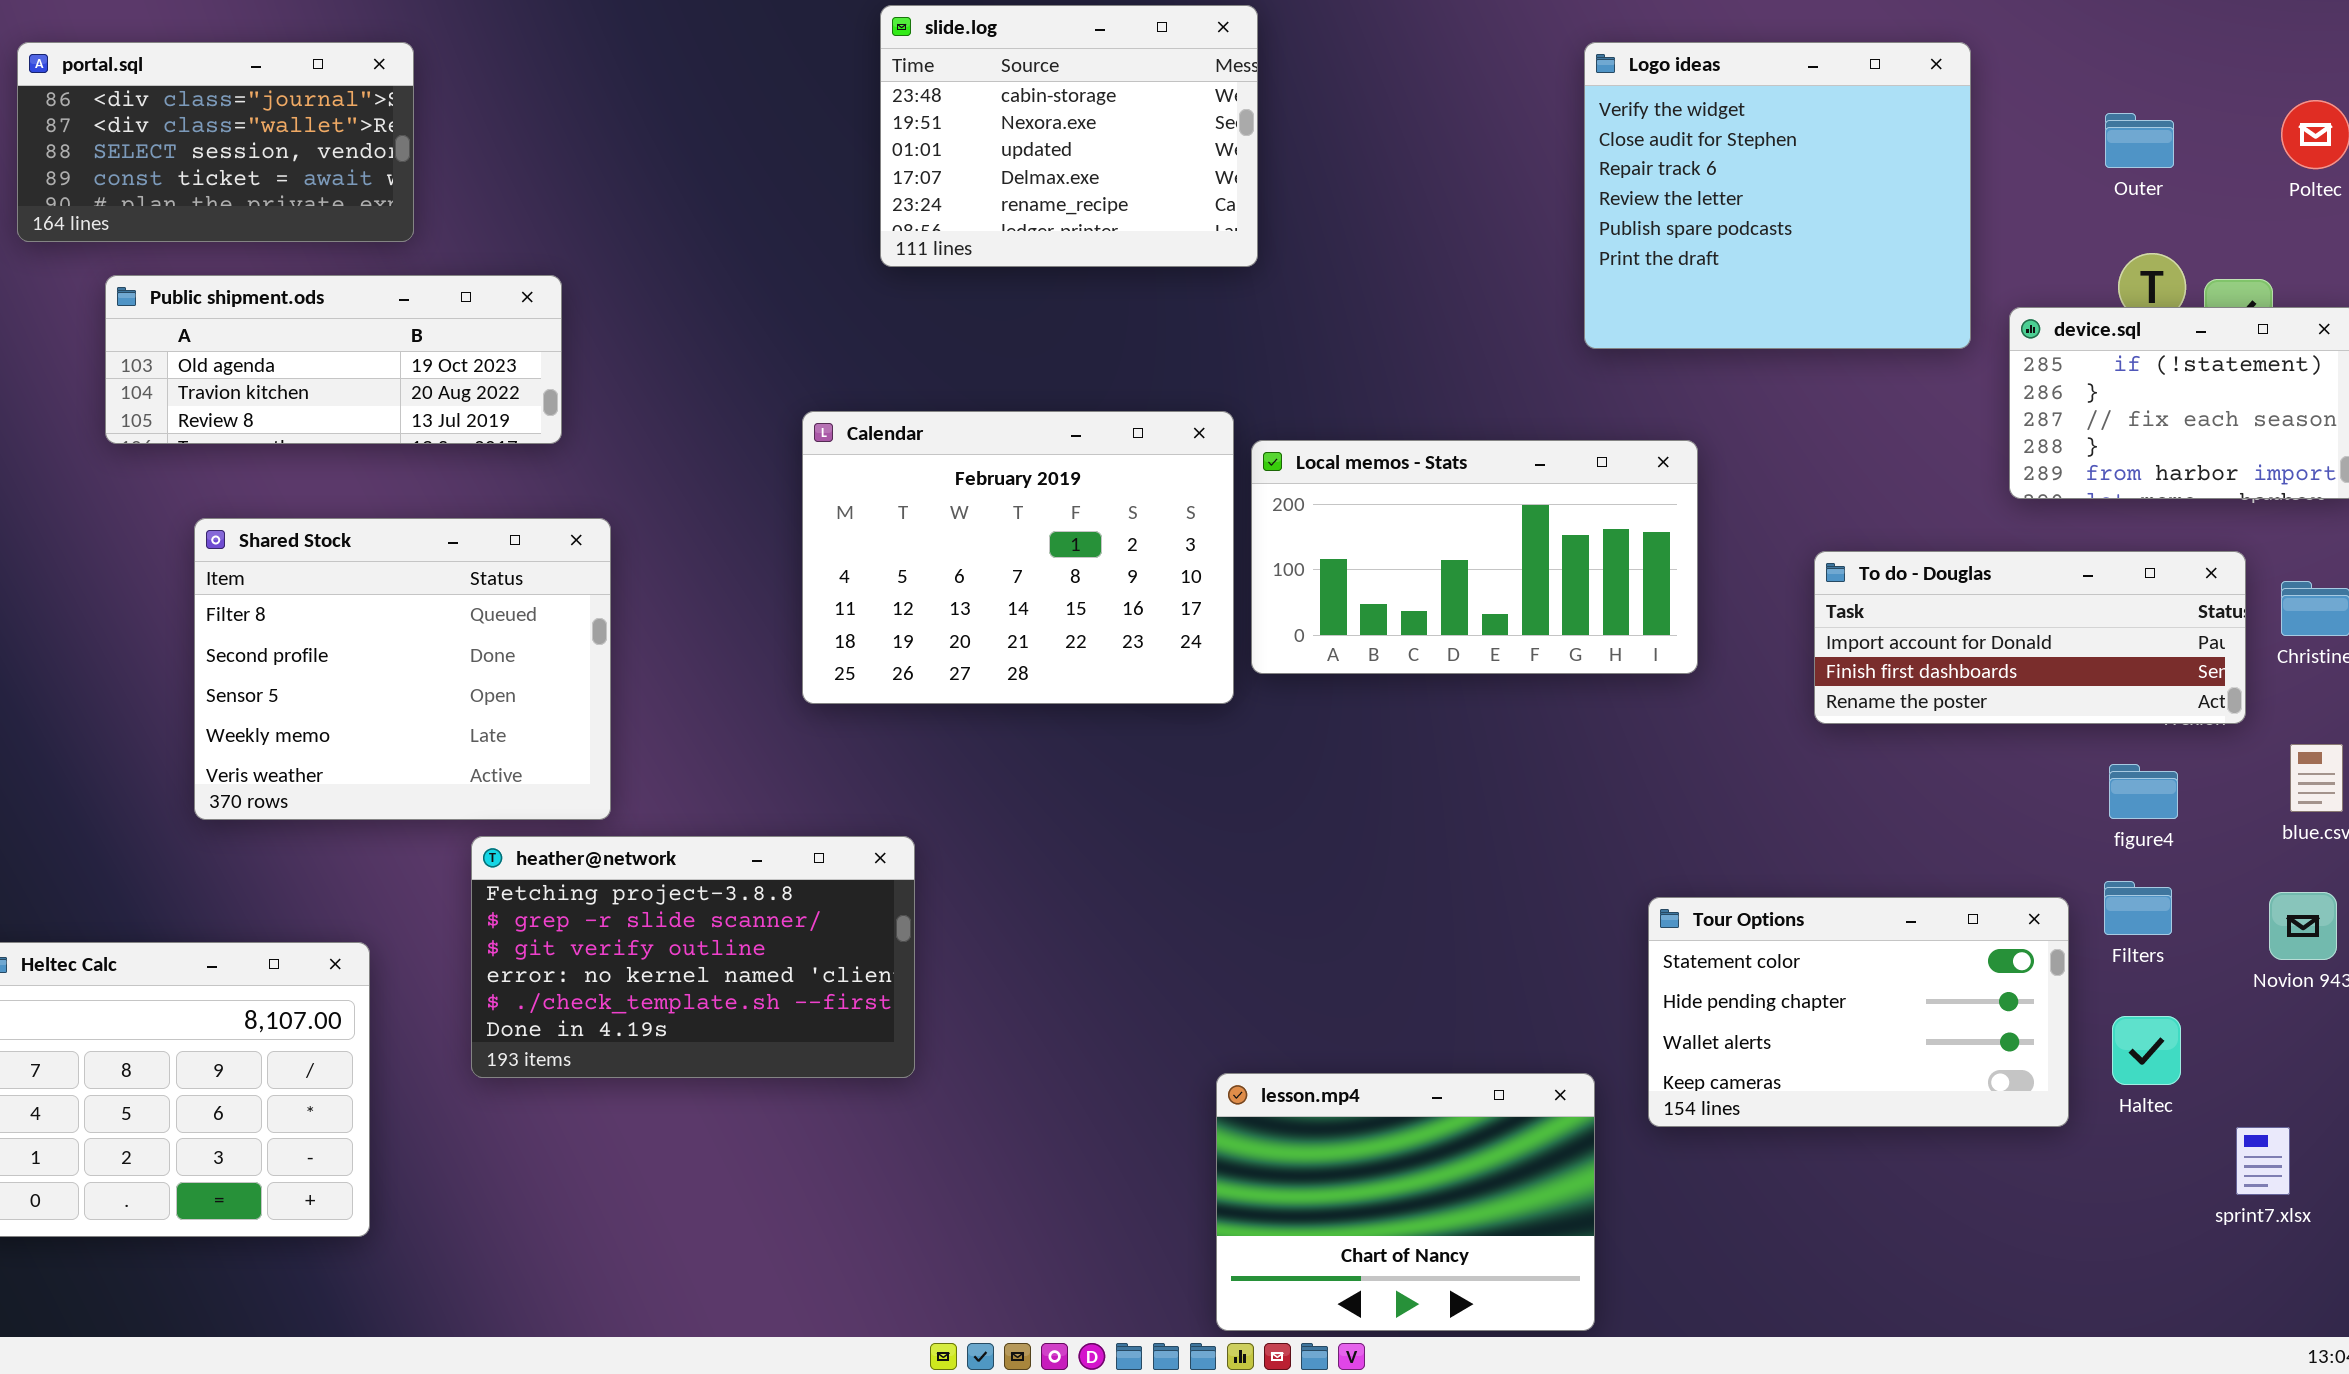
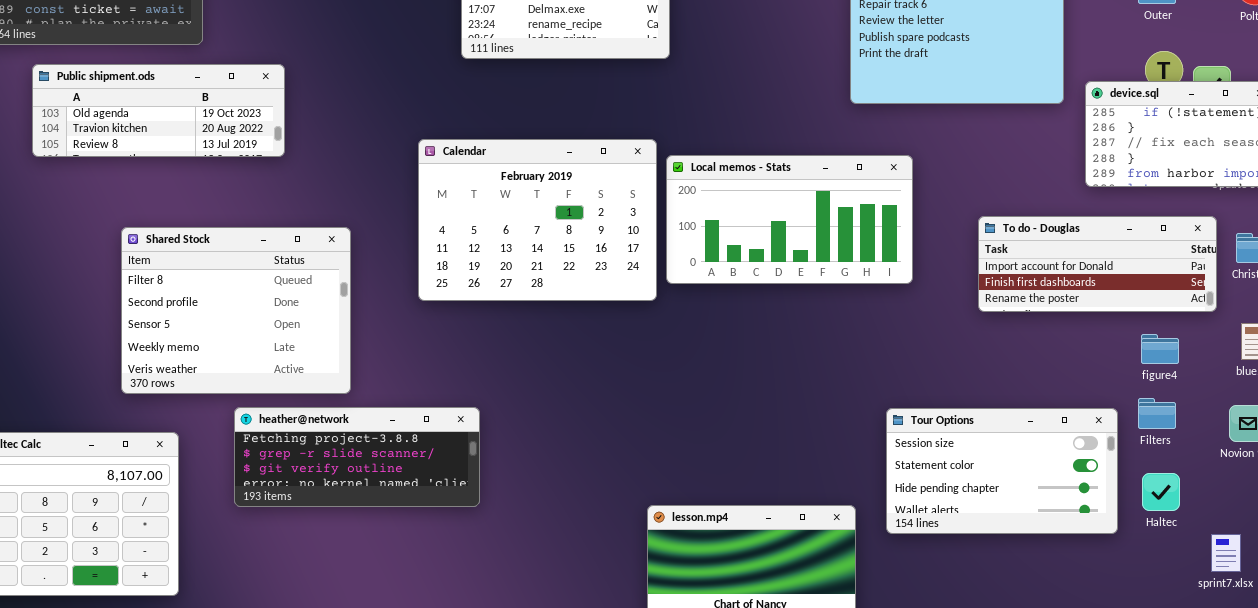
Shared Stock: [194,518,611,820] -> [121,227,351,394], moved
heather@network: [471,836,915,1078] -> [234,407,480,507], resized
Tour Options: [1648,897,2069,1127] -> [886,408,1118,534], scrolled up 1 row

